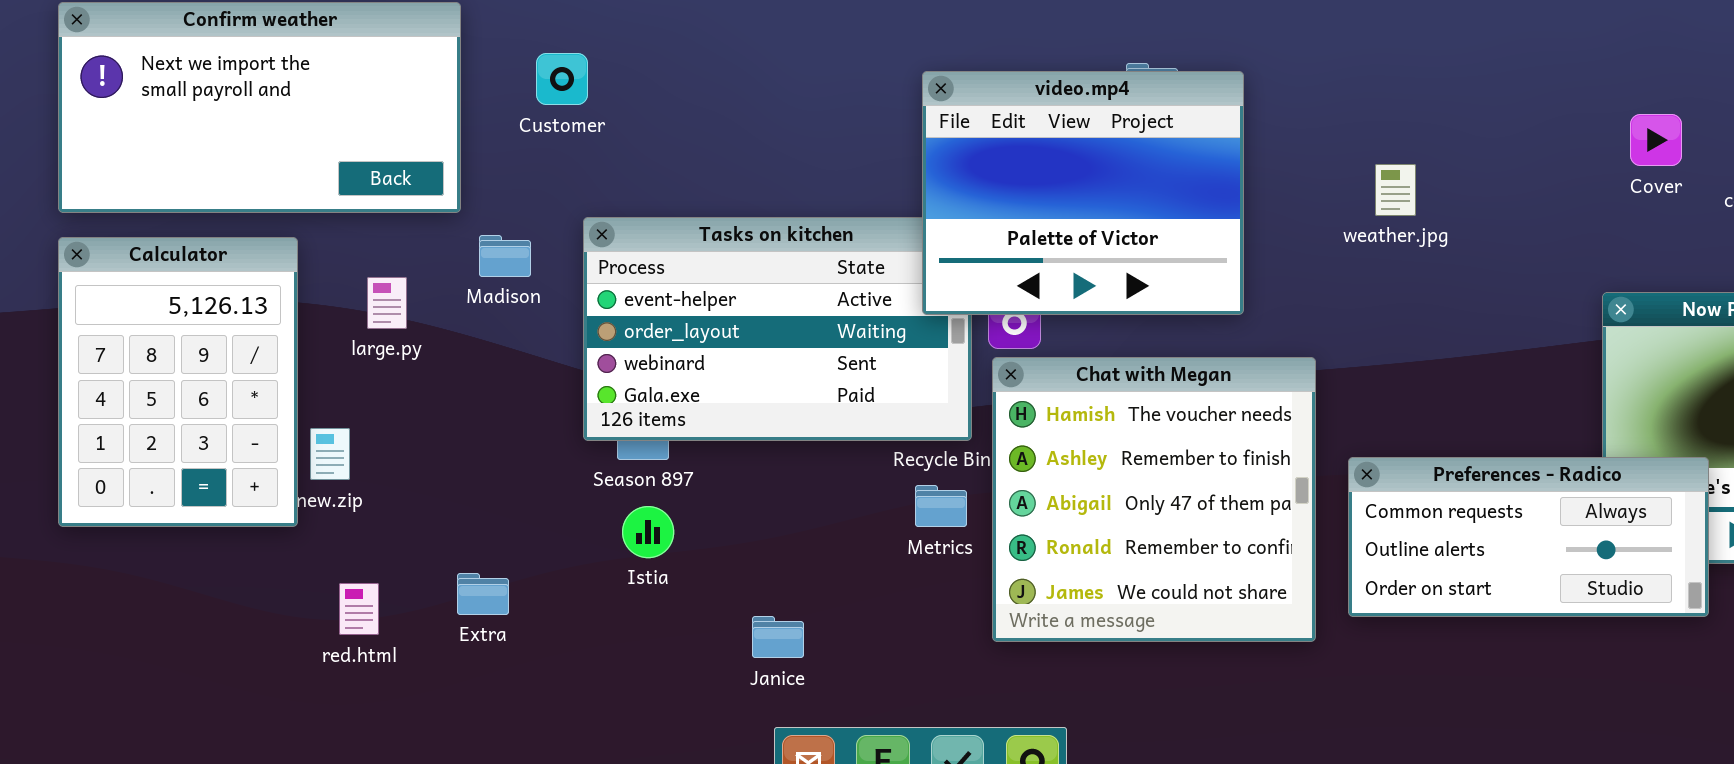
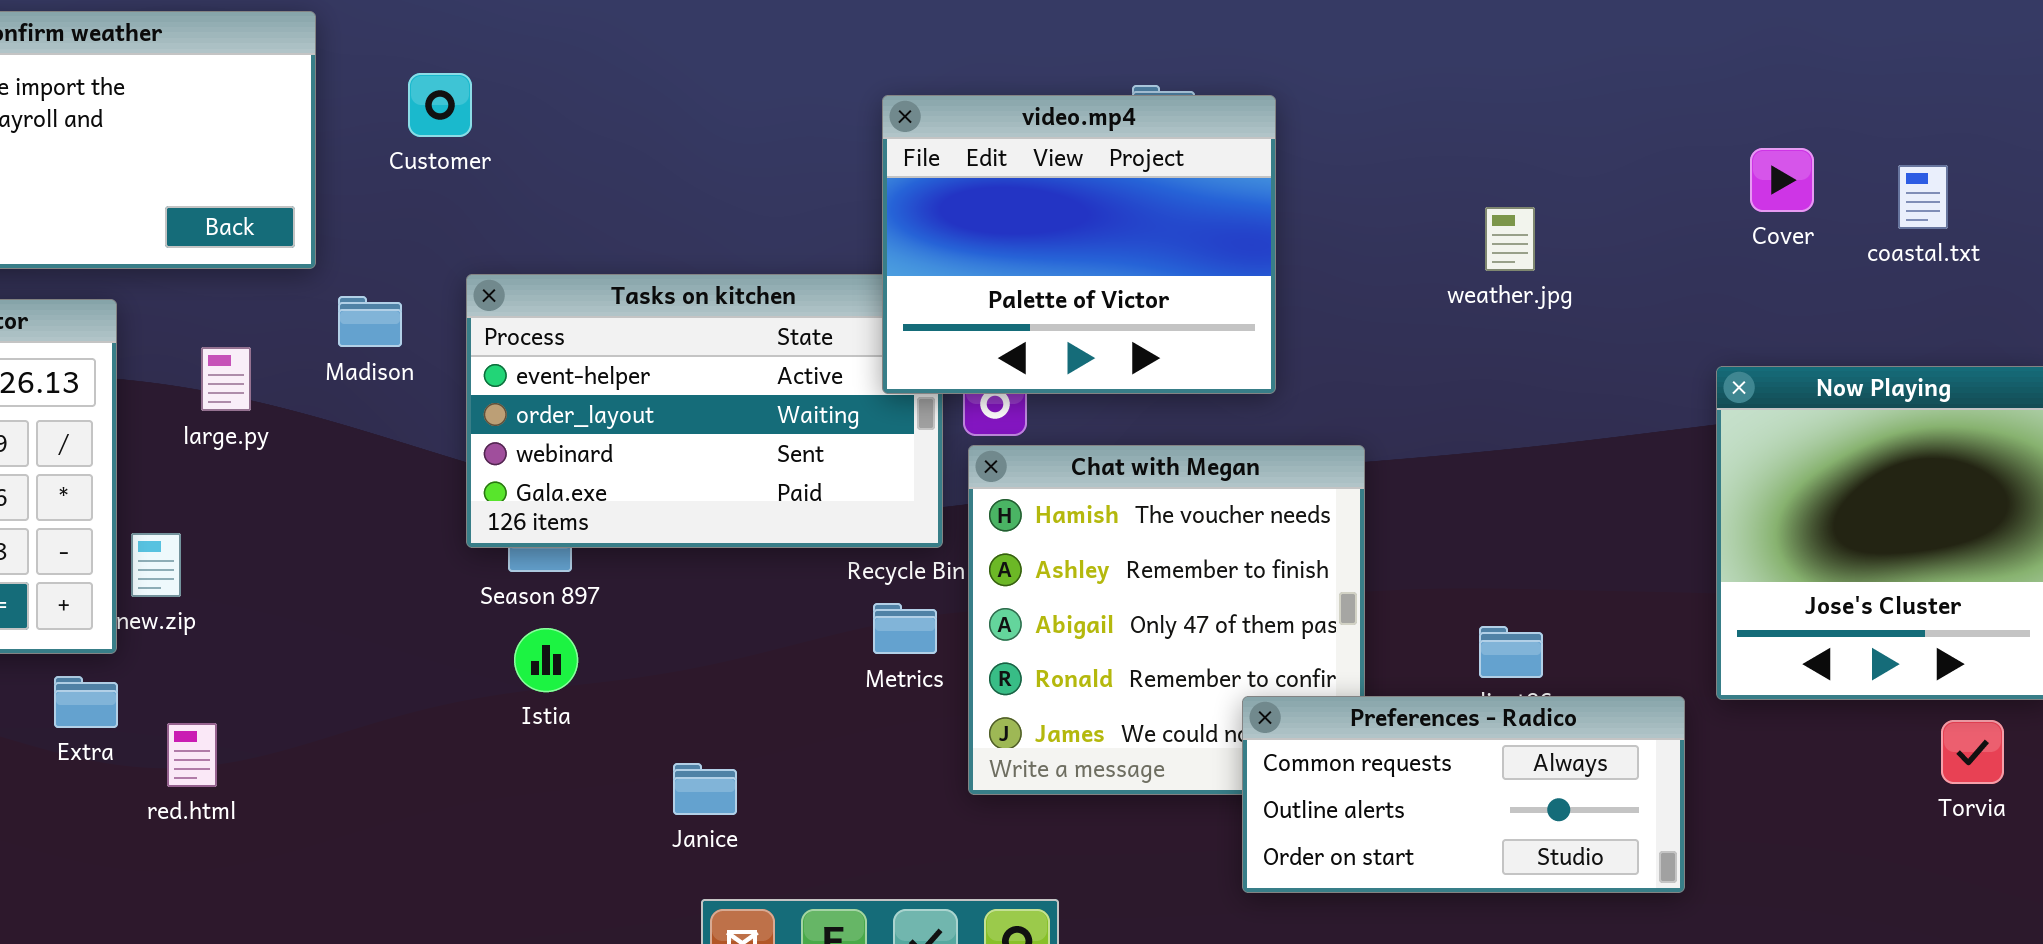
weather.jpg: [1375,164,1416,216] -> [1485,207,1535,271], moved
Preferences - Radico: [1348,457,1709,617] -> [1242,696,1685,893], moved
Extra: [457,573,509,615] -> [54,676,118,728], moved

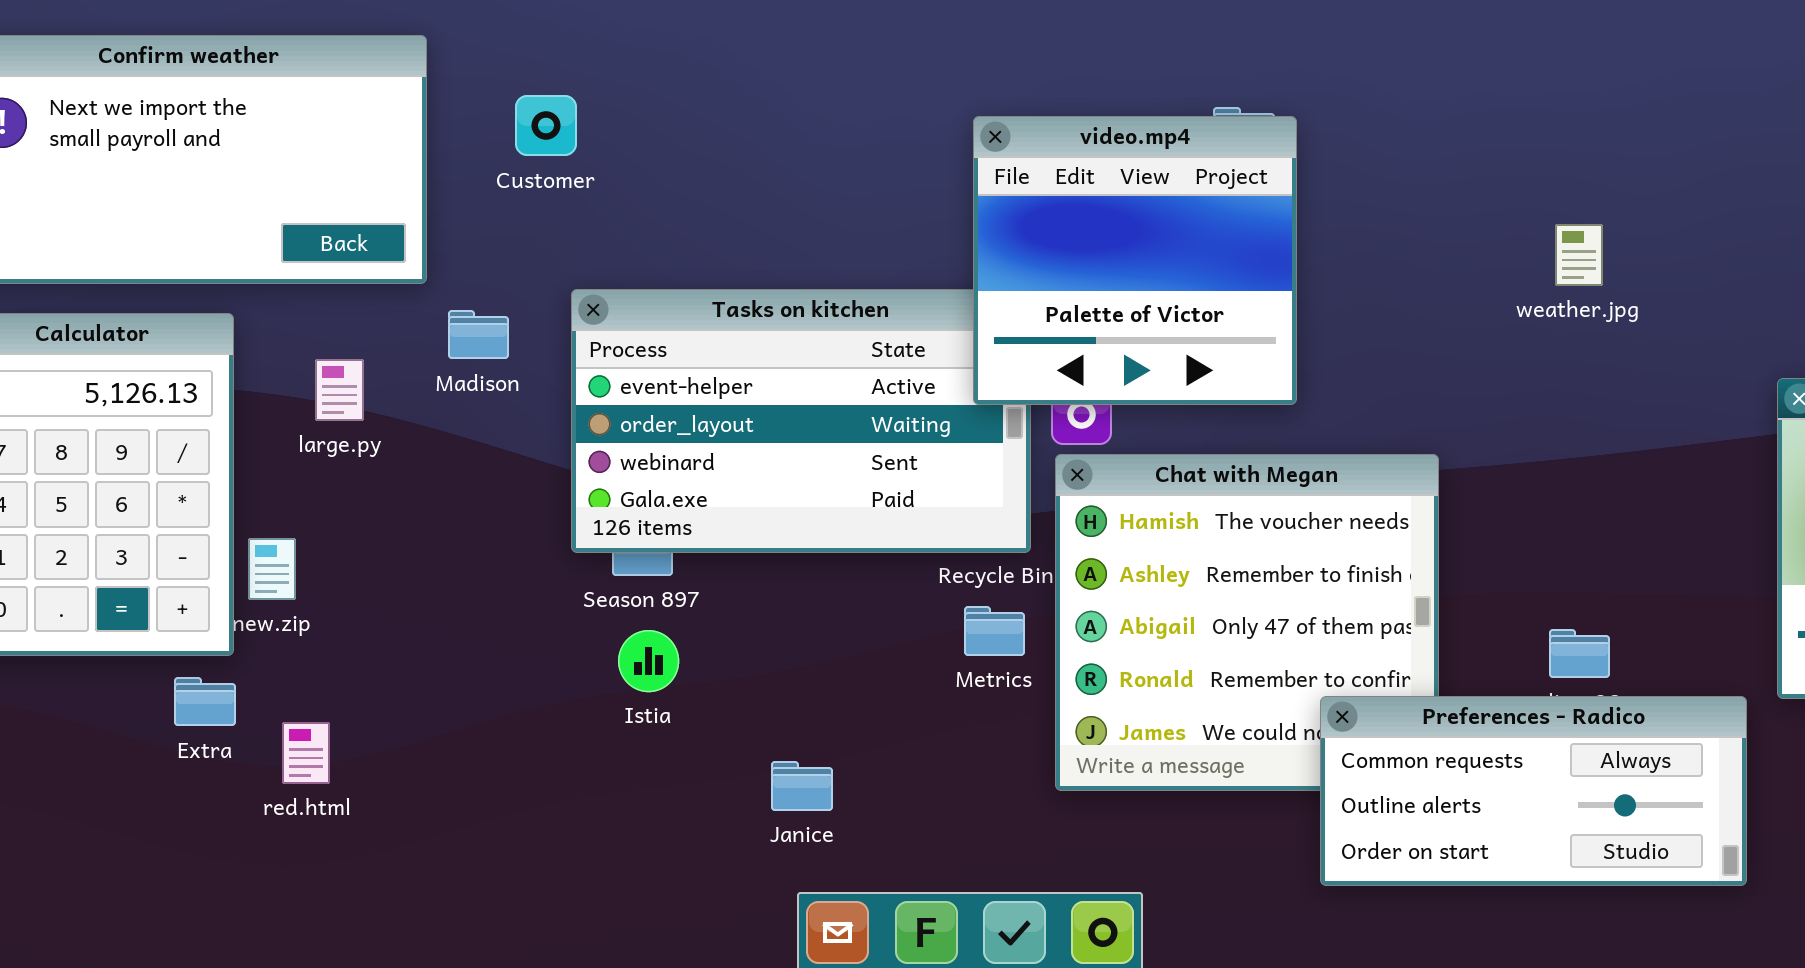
video.mp4: [882,95,1276,394] -> [973,116,1297,405], resized

